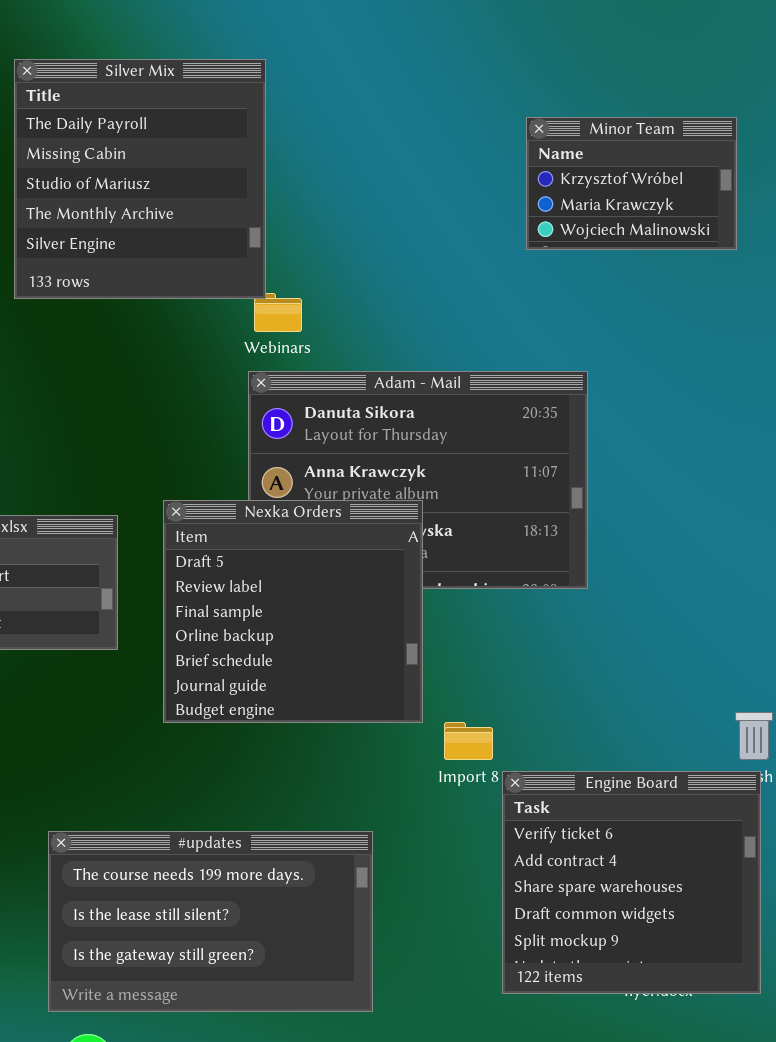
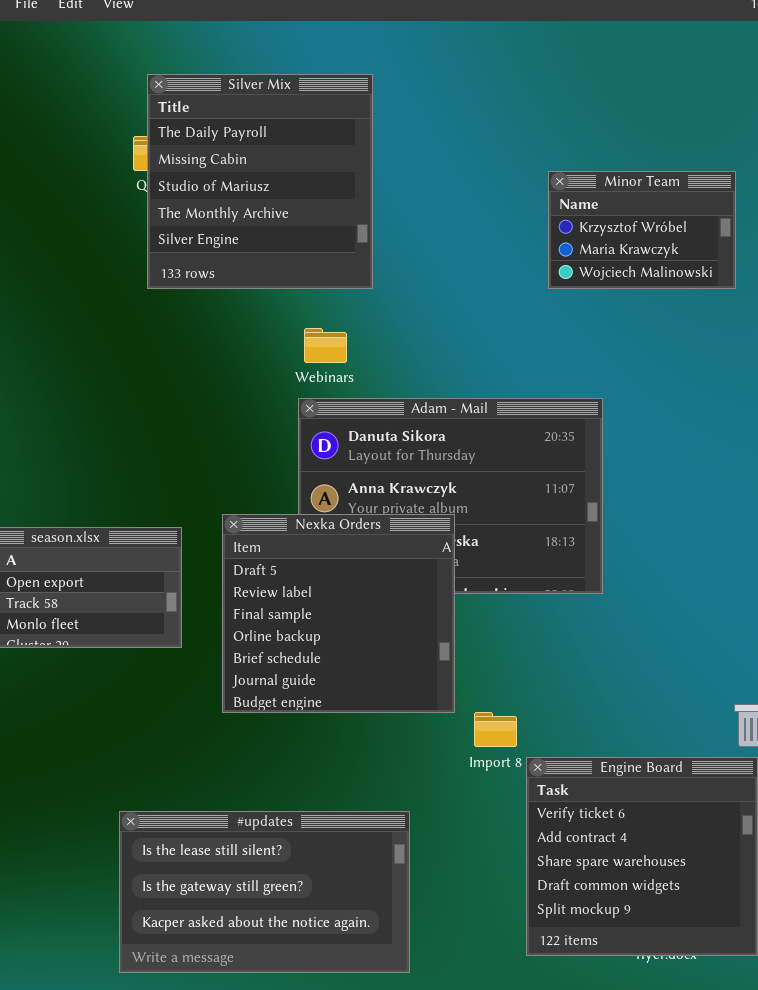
Silver Mix: [14,59,266,299] -> [147,74,373,289], moved
#updates: [48,831,373,1012] -> [119,811,410,973], scrolled down 1 row

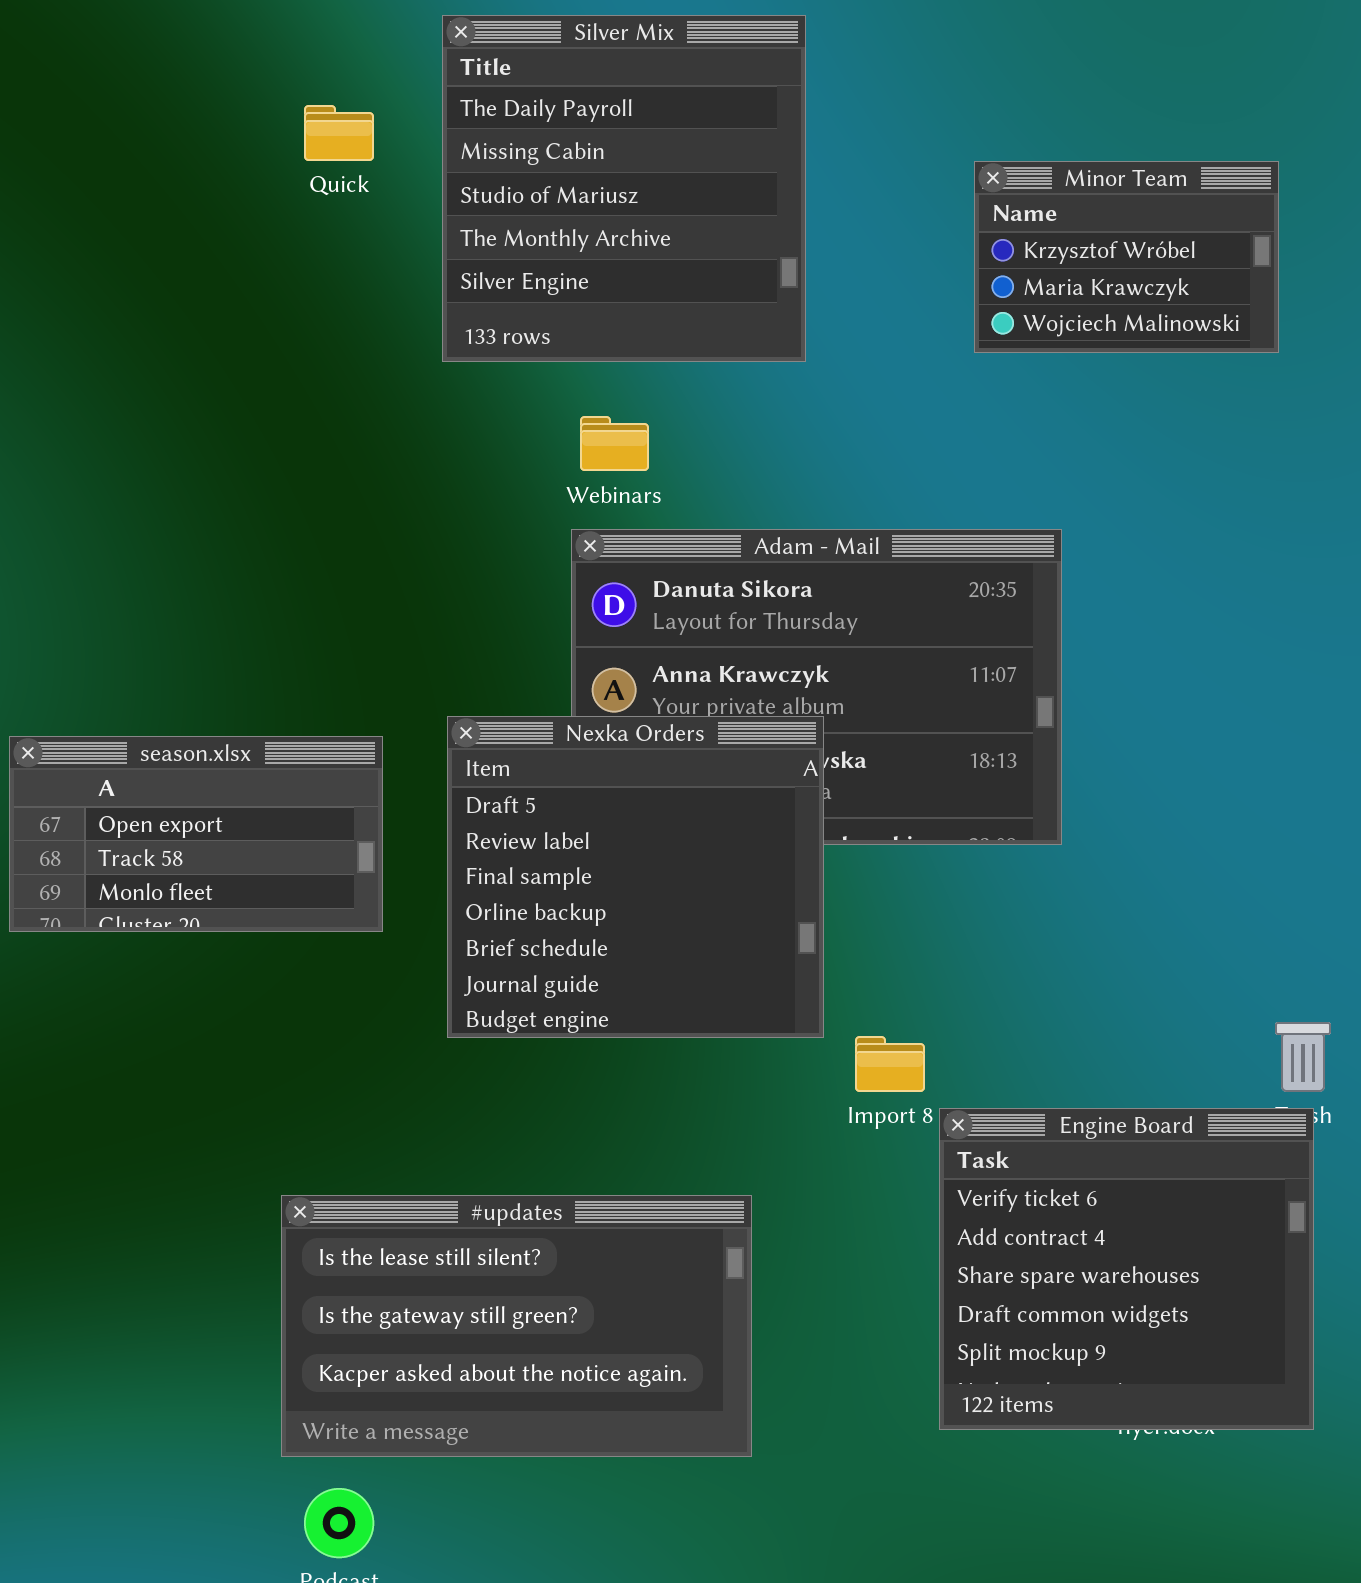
Silver Mix: [147,74,373,289] -> [442,15,806,362], moved

